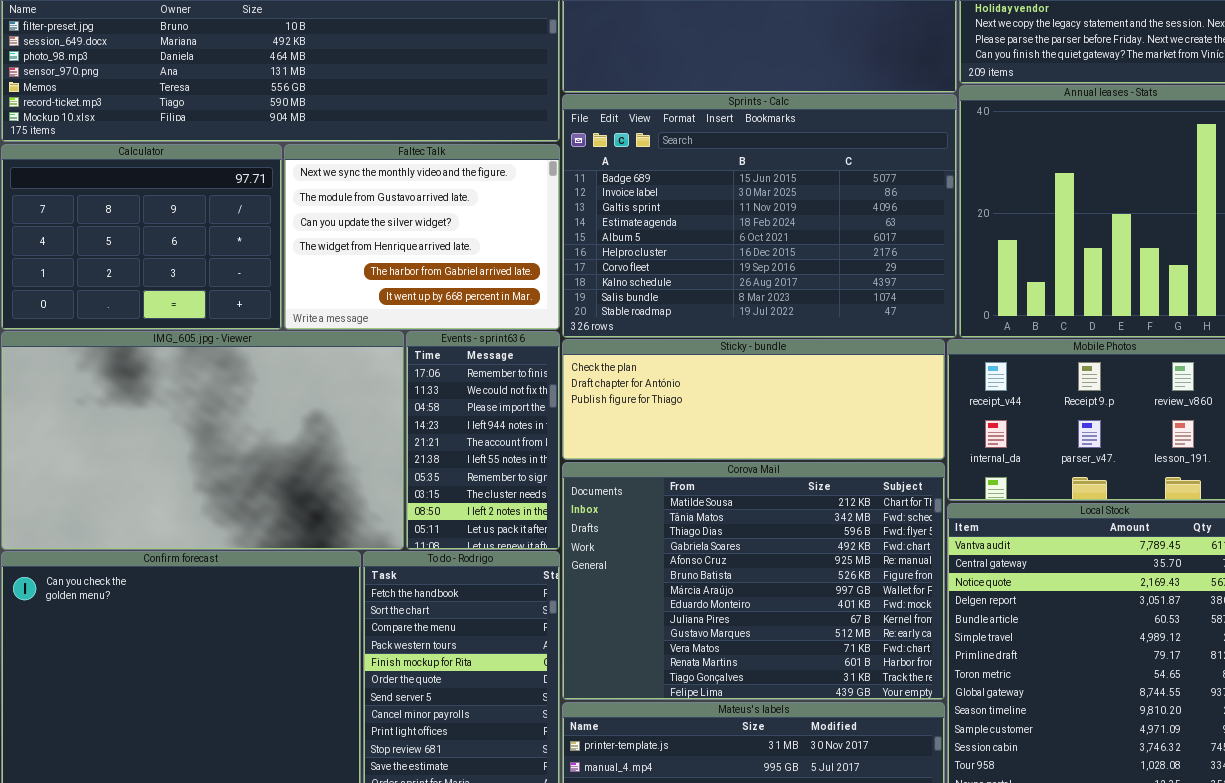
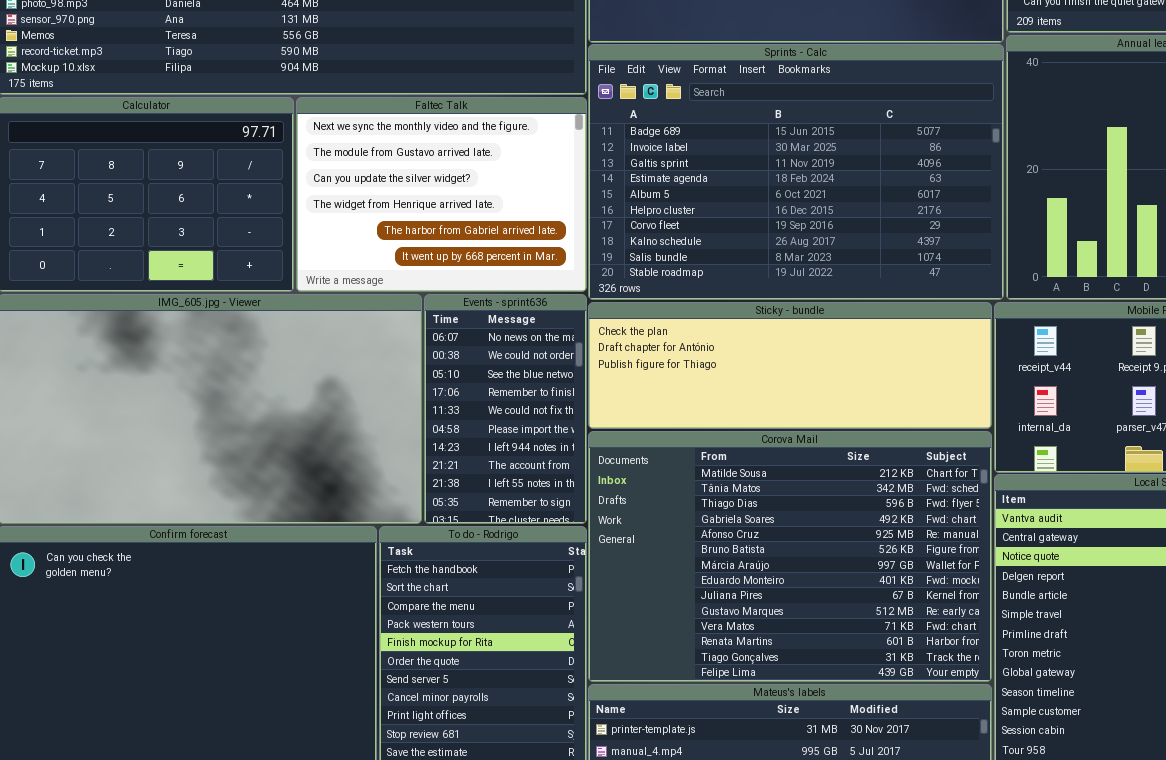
Events - sprint636: [406,331,560,550] -> [424,294,587,524], scrolled up 3 rows

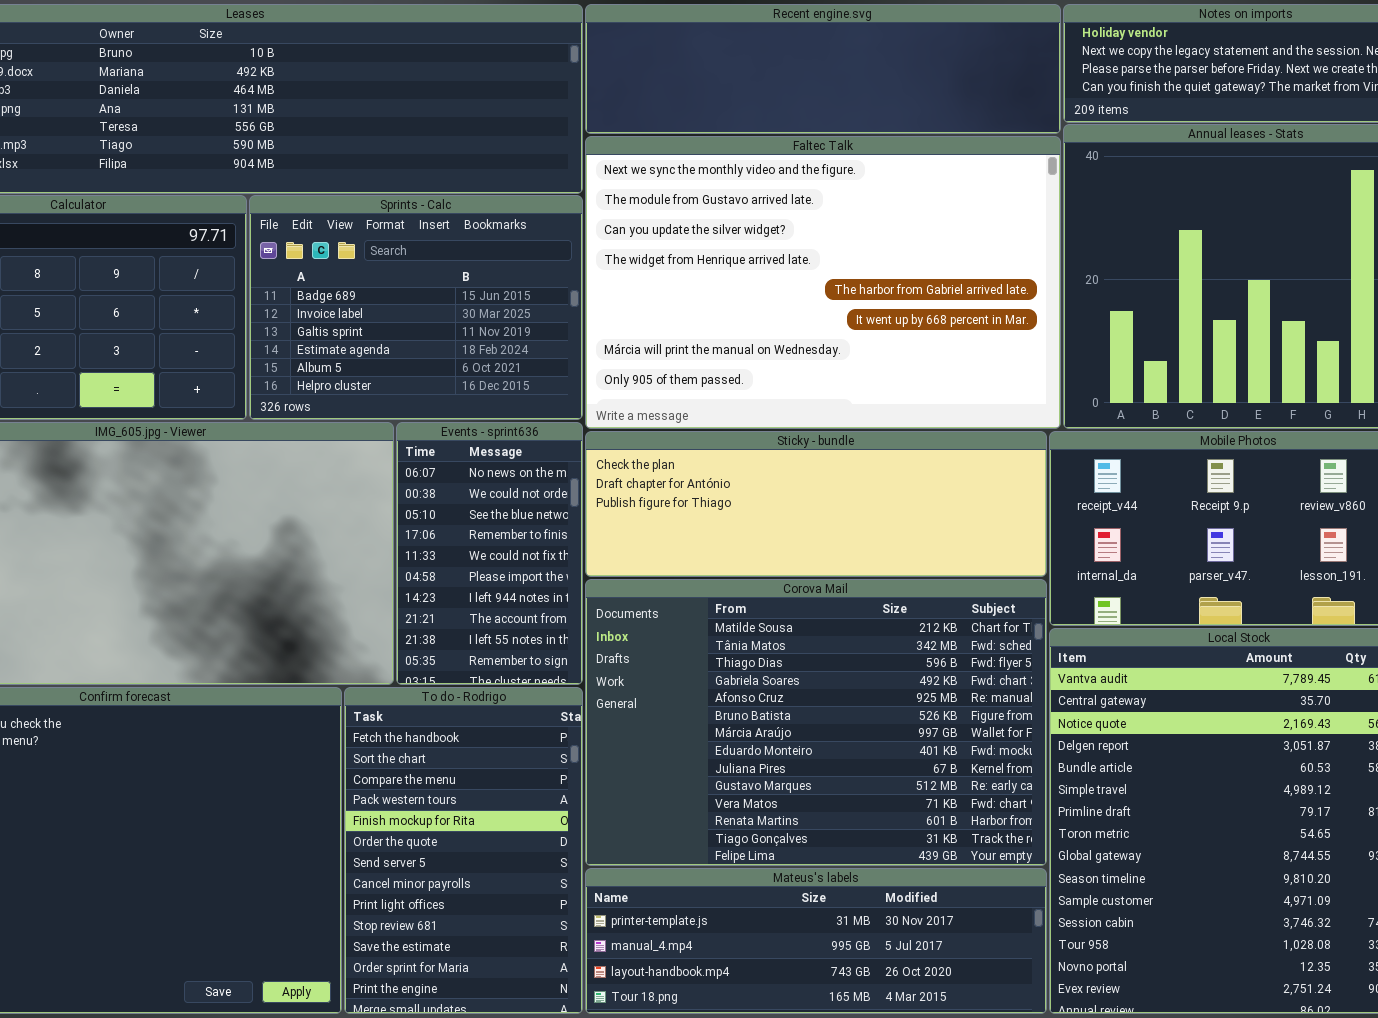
Sprints - Calc: [588,44,1004,300] -> [249,195,583,420], moved, resized
Faltec Talk: [296,97,587,292] -> [585,136,1061,429], moved, resized

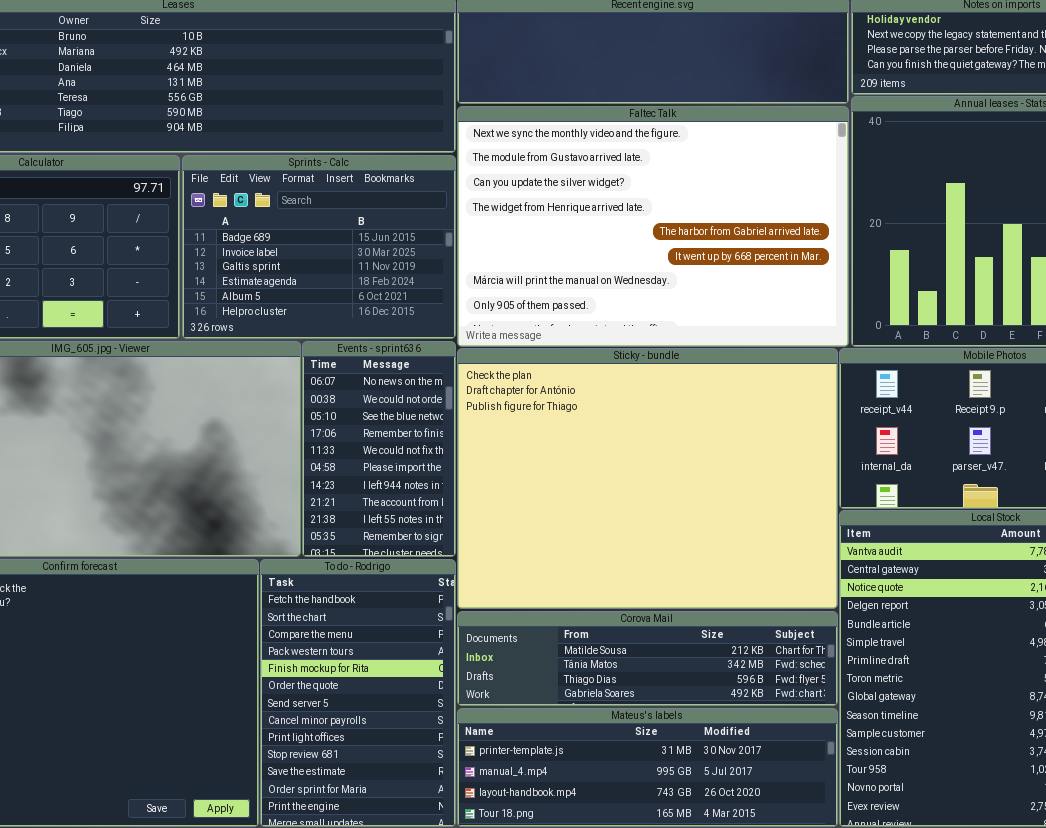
Sticky - bundle: [585,431,1047,577] -> [457,348,838,609], resized
Corova Mail: [585,579,1047,866] -> [457,611,838,706], resized

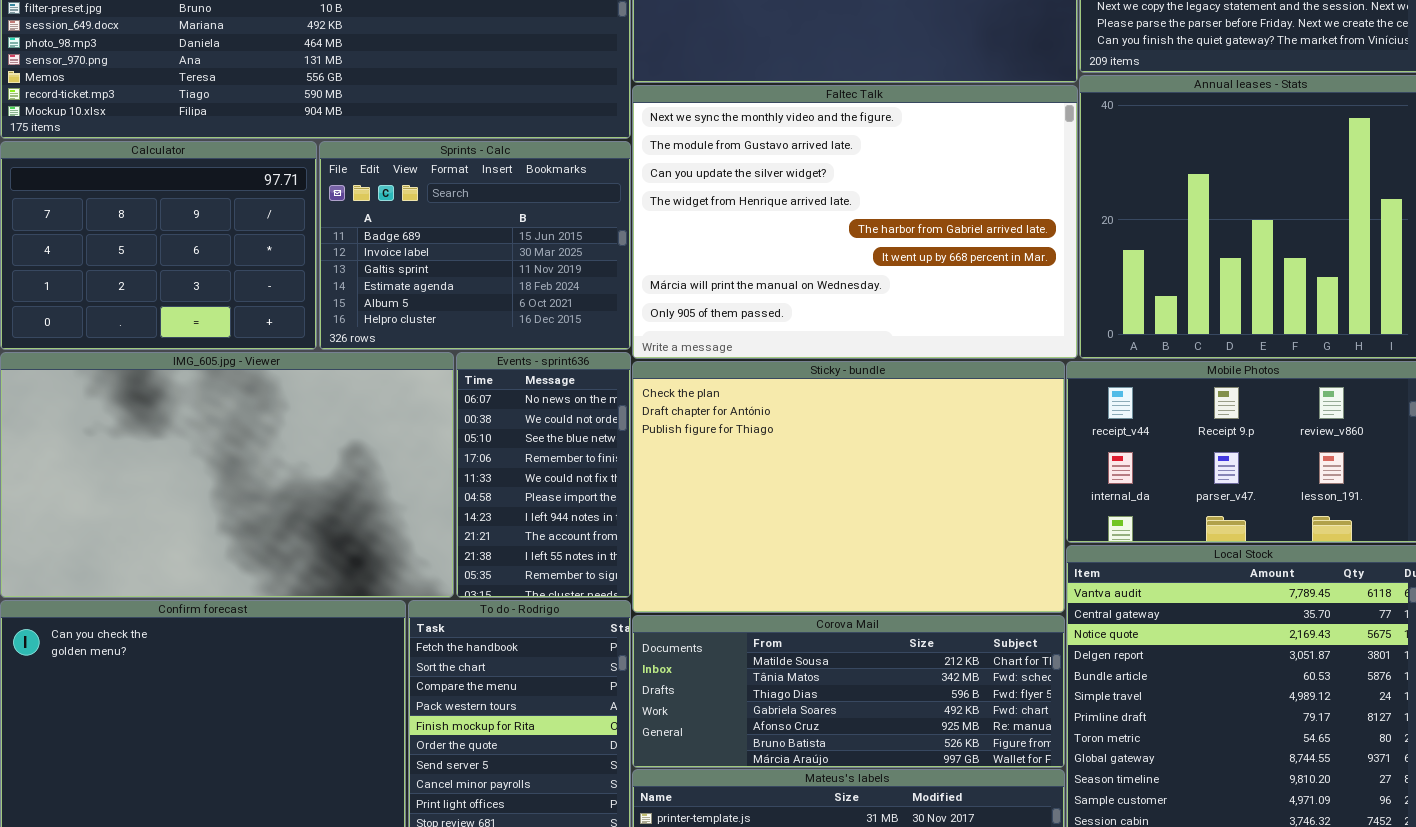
Sticky - bundle: [457,348,838,609] -> [632,361,1065,613], resized
Corova Mail: [457,611,838,706] -> [632,615,1065,768], resized

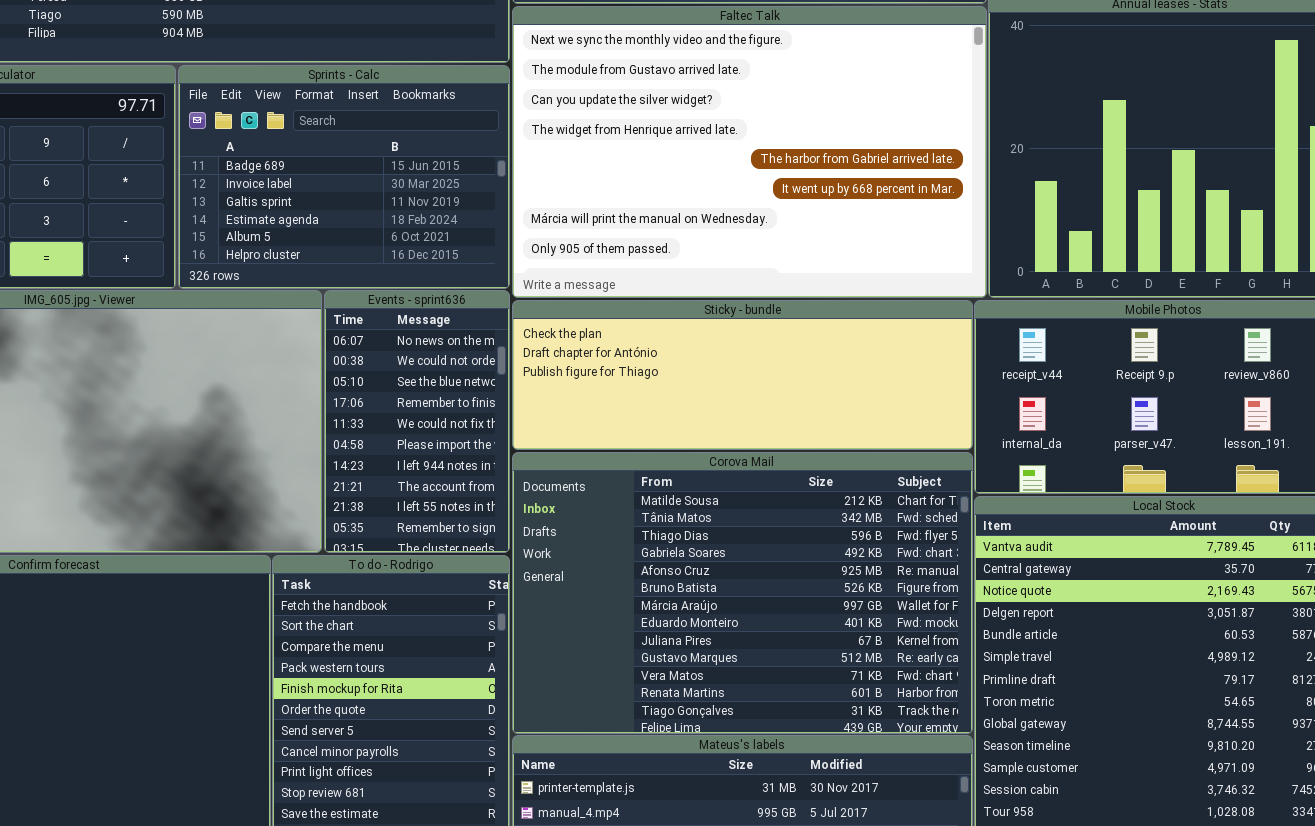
Sticky - bundle: [632,361,1065,613] -> [512,300,973,450], resized
Corova Mail: [632,615,1065,768] -> [512,452,973,734], resized

